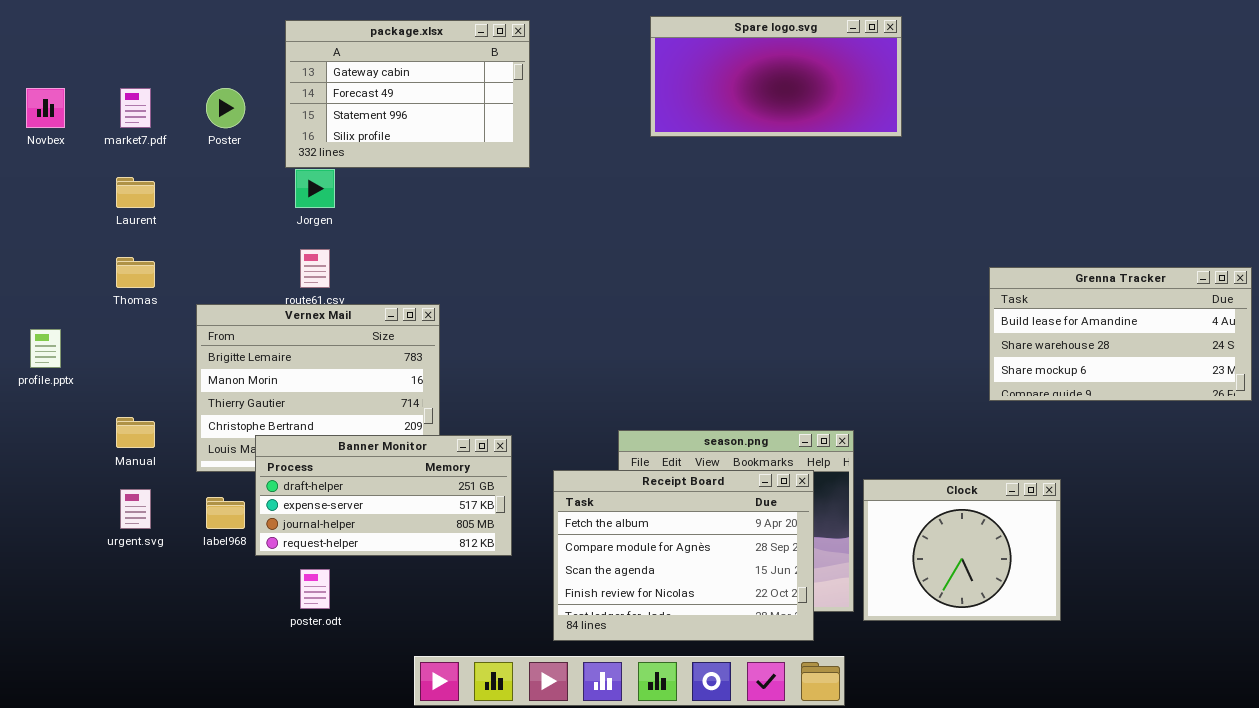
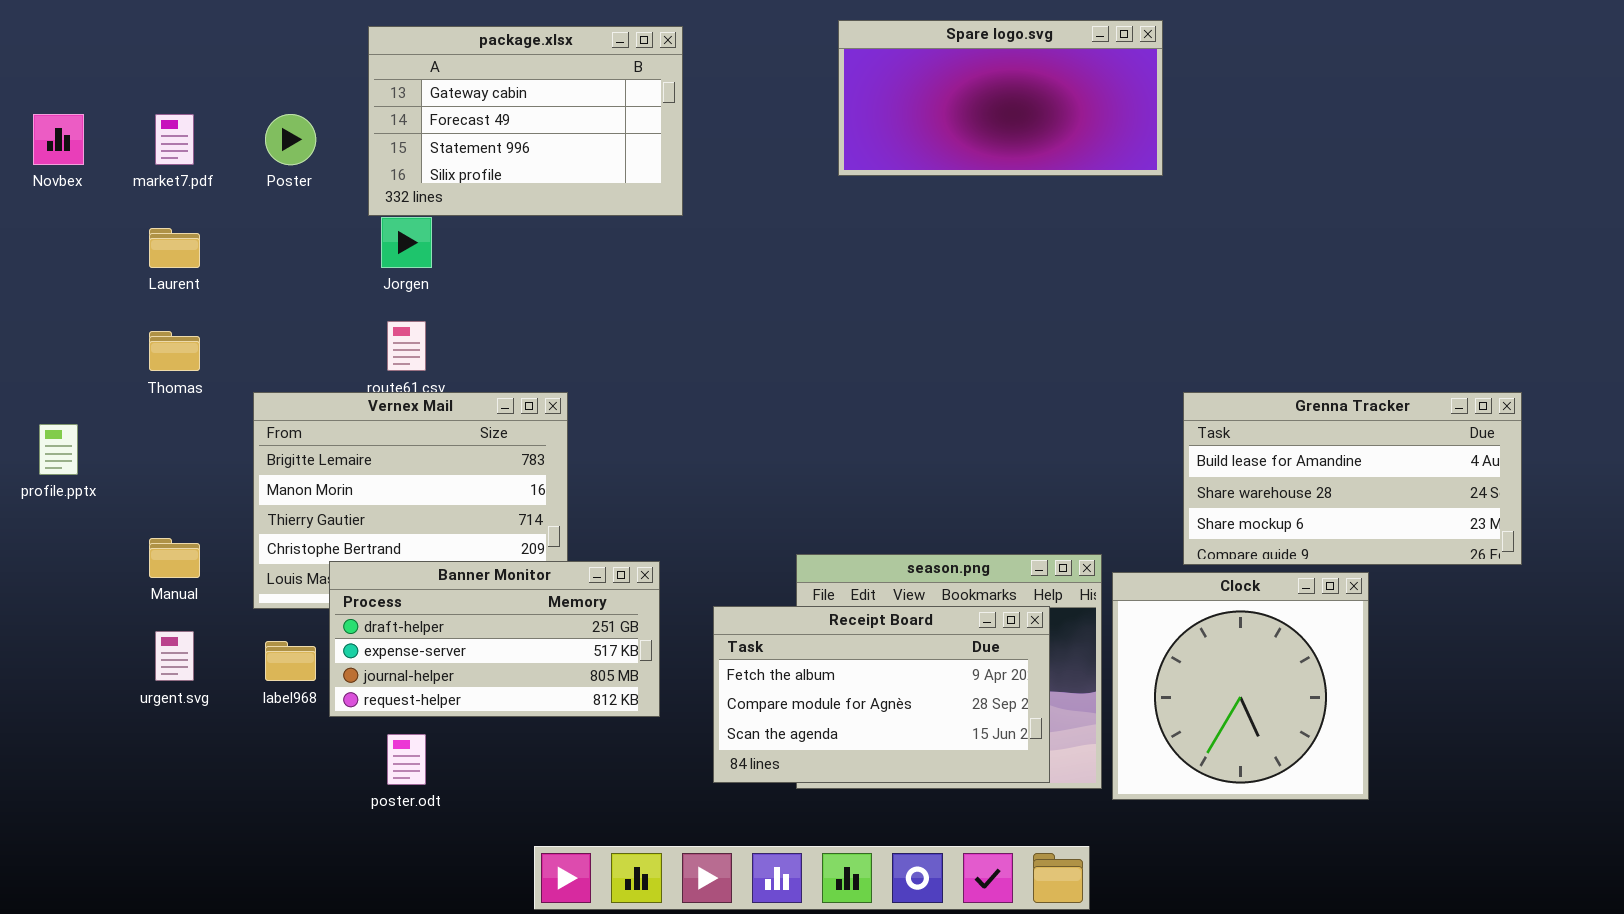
Grenna Tracker: [989,267,1252,401] -> [1183,392,1522,565], moved
Receipt Board: [553,470,814,641] -> [713,606,1050,783], resized
Clock: [863,479,1061,621] -> [1112,572,1369,800], resized

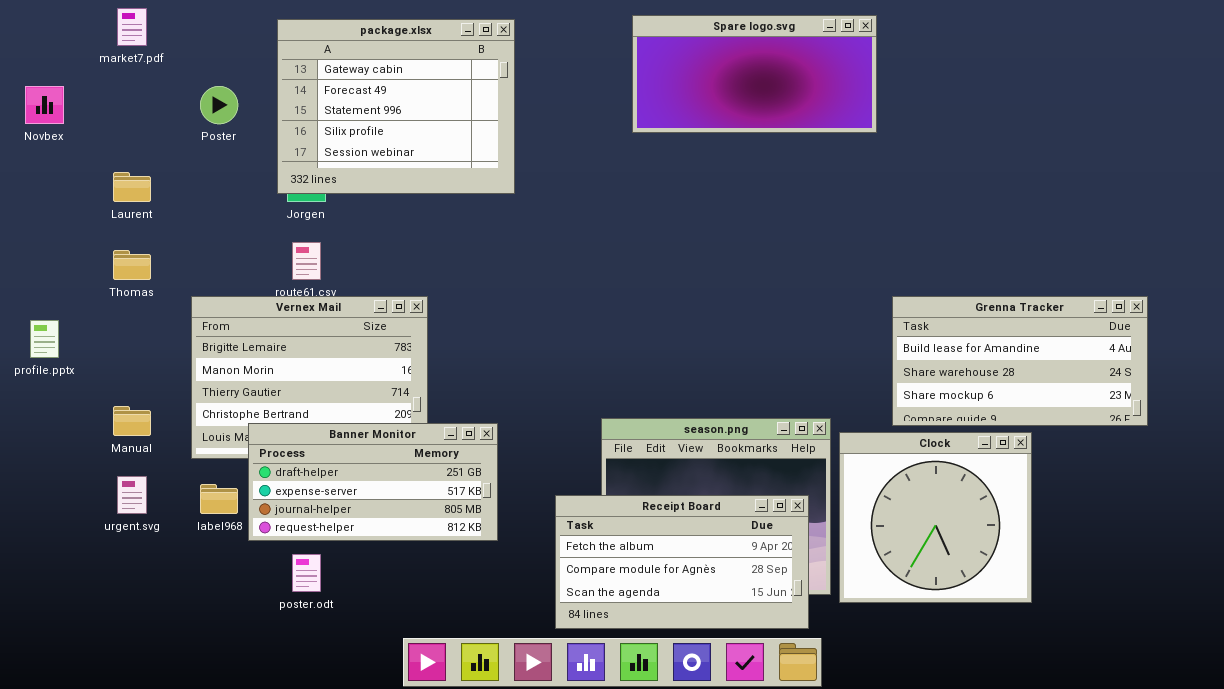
package.xlsx: [368,26,683,216] -> [277,19,515,194], resized
market7.pdf: [155,114,194,165] -> [117,8,147,46], moved
Receipt Board: [713,606,1050,783] -> [555,495,809,629], moved

